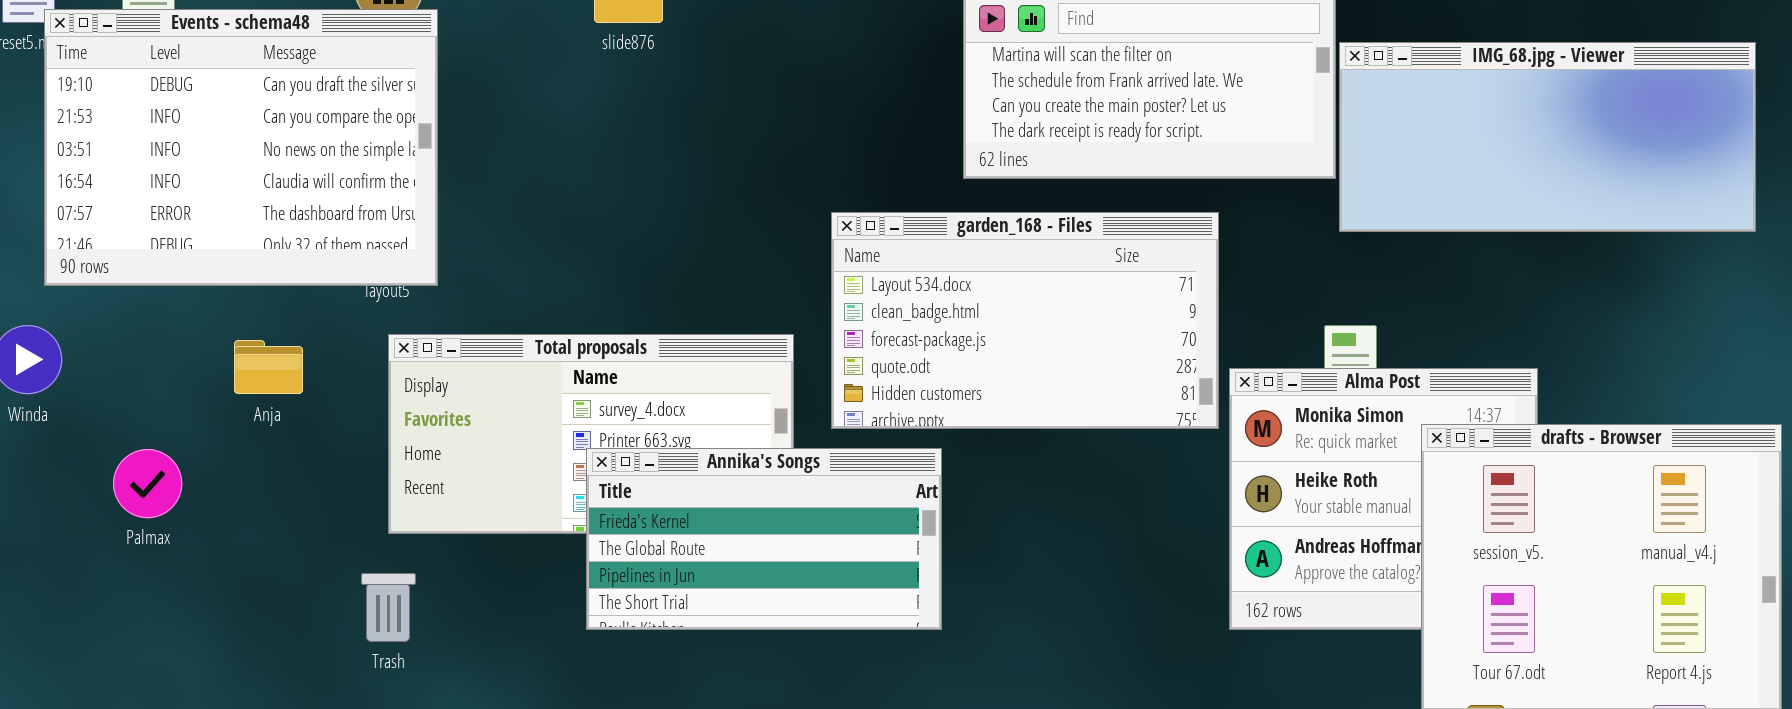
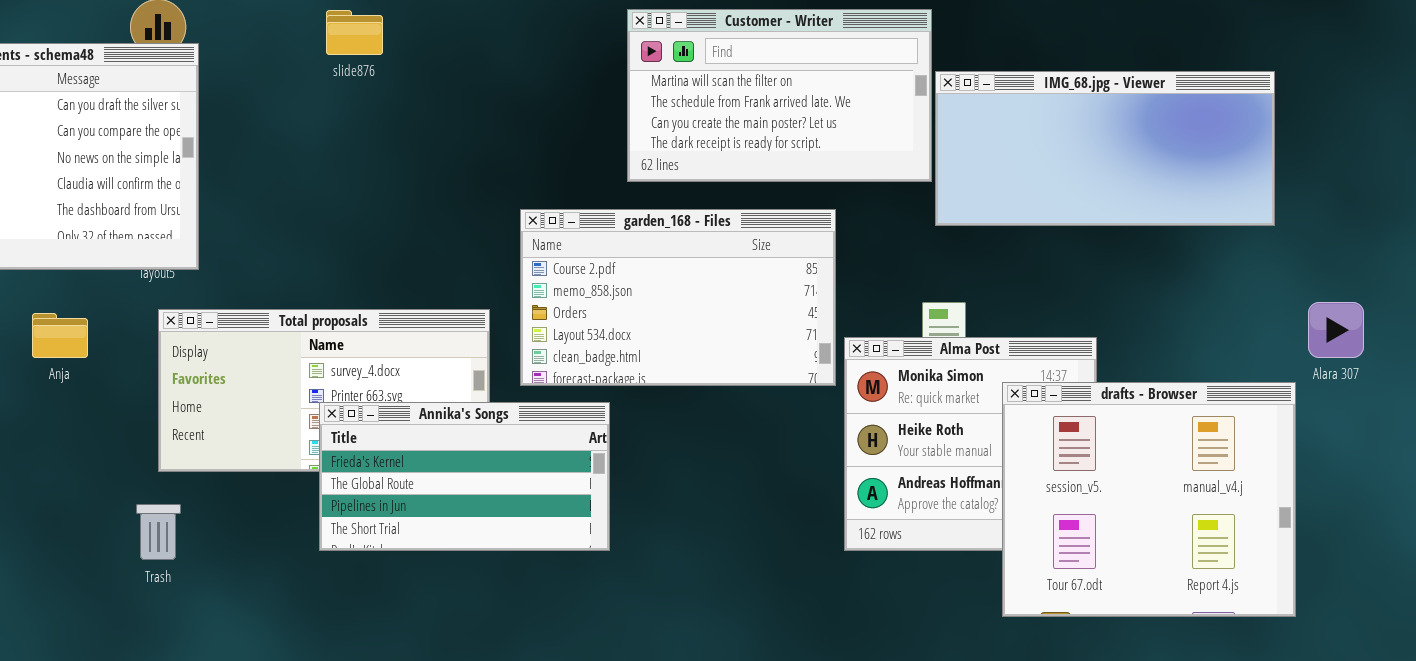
garden_168 - Files: [831,212,1219,429] -> [520,209,836,386], scrolled up 3 rows

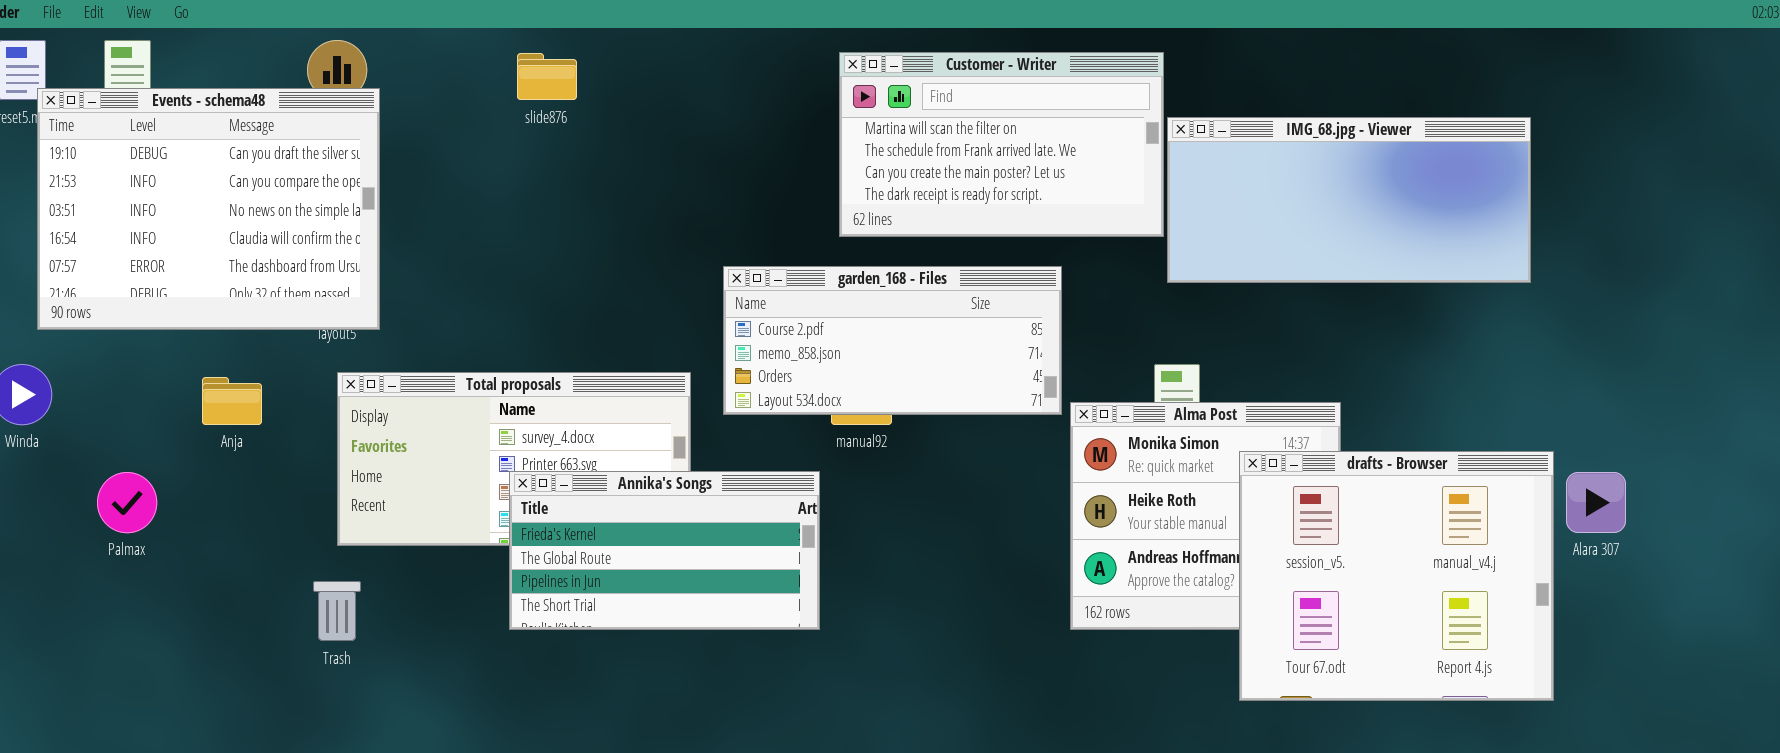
garden_168 - Files: [520,209,836,386] -> [723,266,1062,415], resized
Alara 307: [1308,302,1364,358] -> [1566,472,1626,533], moved

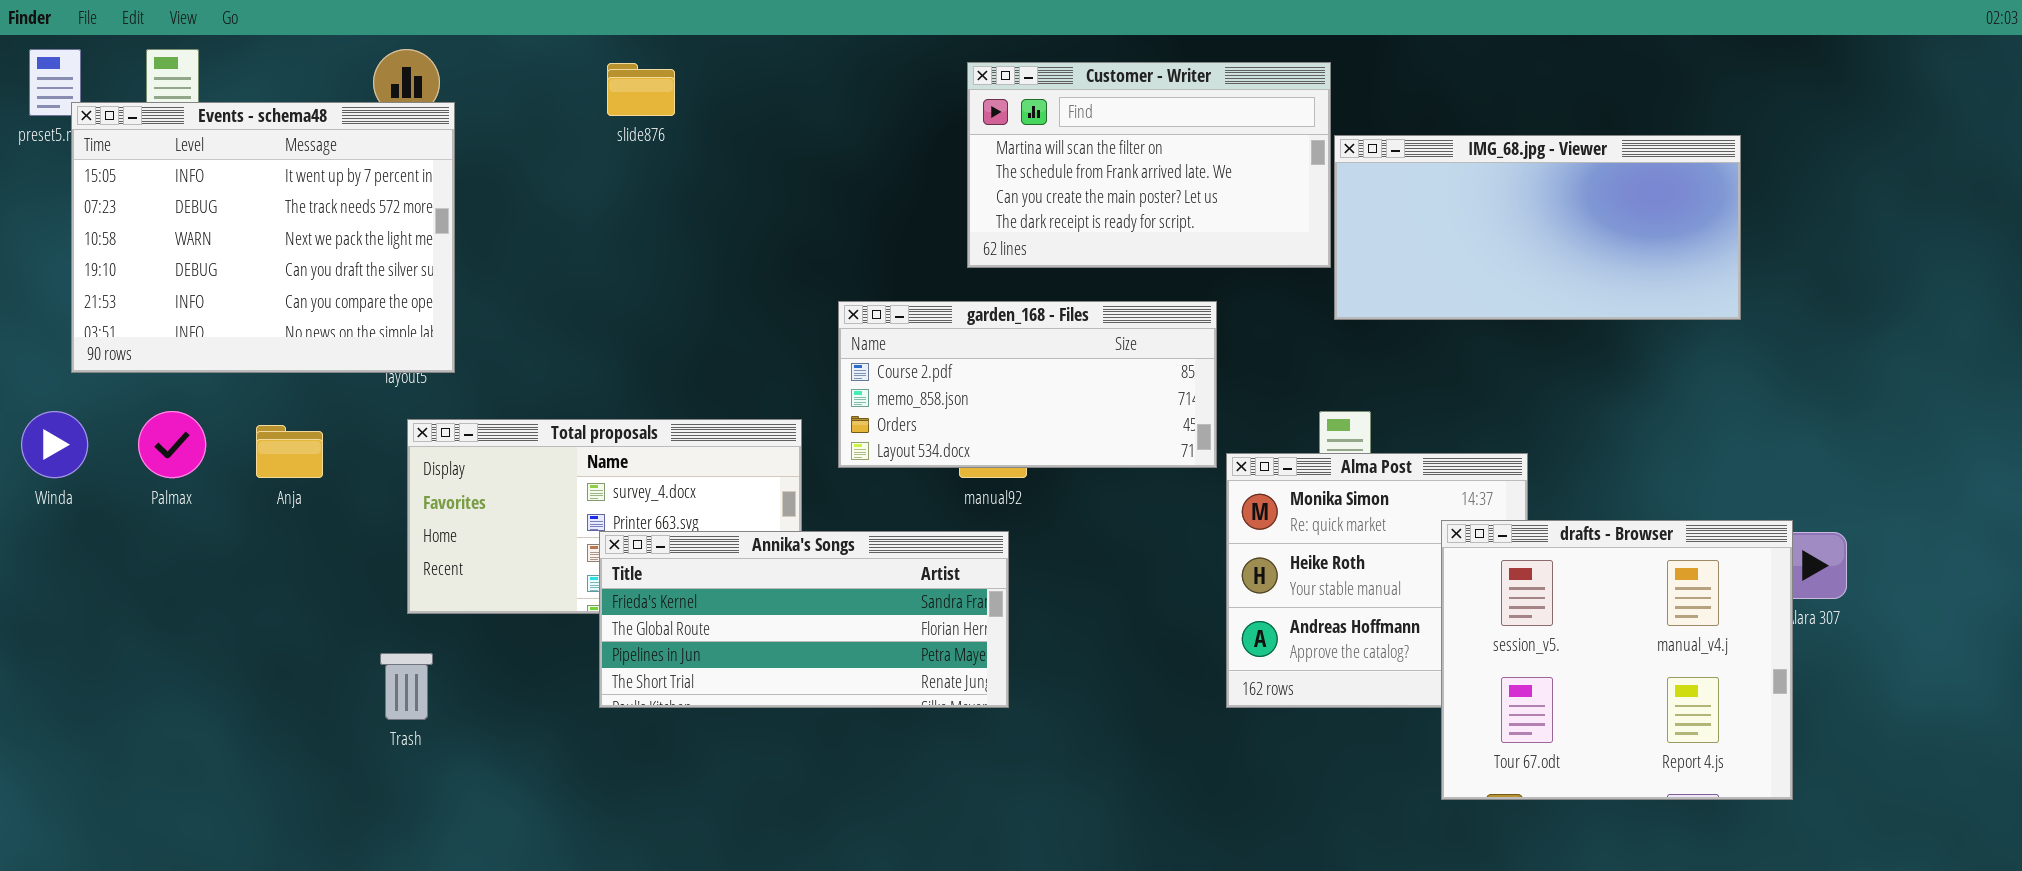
Events - schema48: [37,88,380,330] -> [71,102,455,373], scrolled up 3 rows
drafts - Browser: [1239,451,1554,701] -> [1441,520,1793,800], moved
Annika's Songs: [509,471,820,630] -> [599,531,1009,708], resized
Palmax: [97,472,157,533] -> [138,411,206,478], moved

